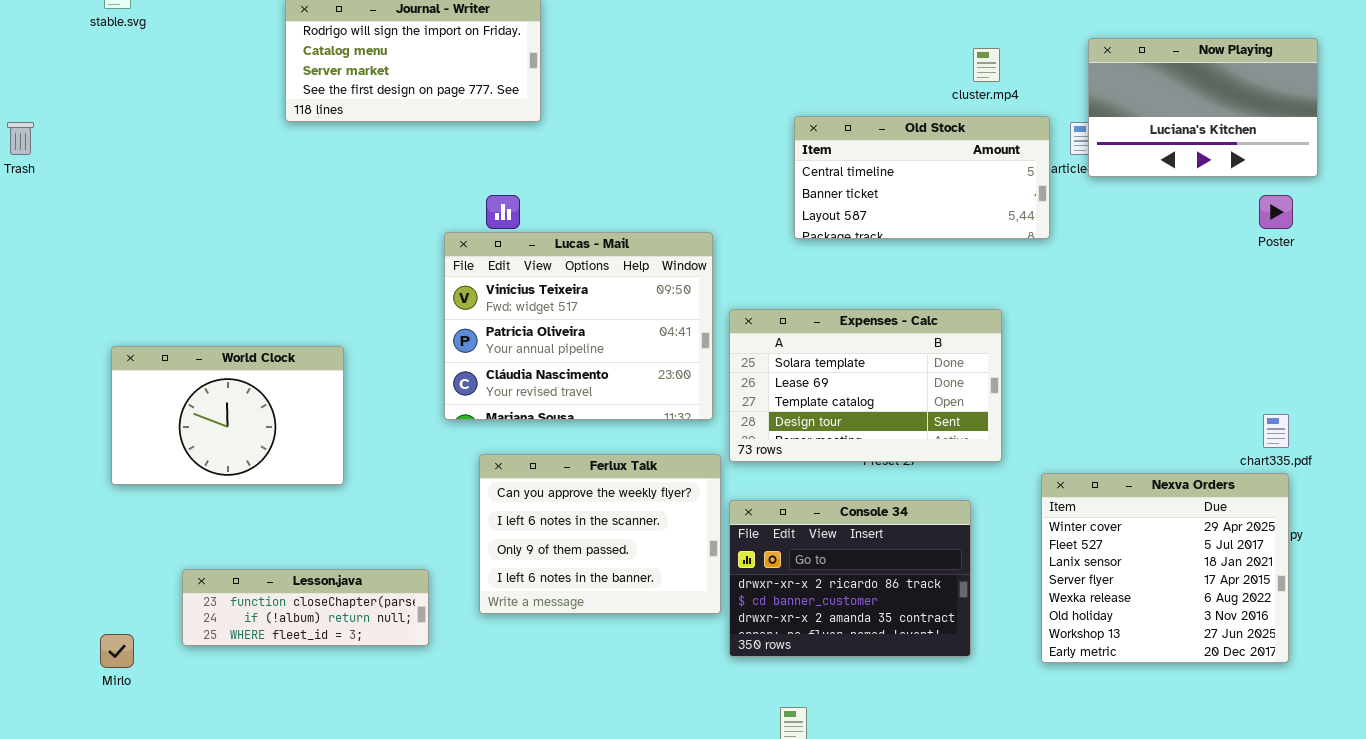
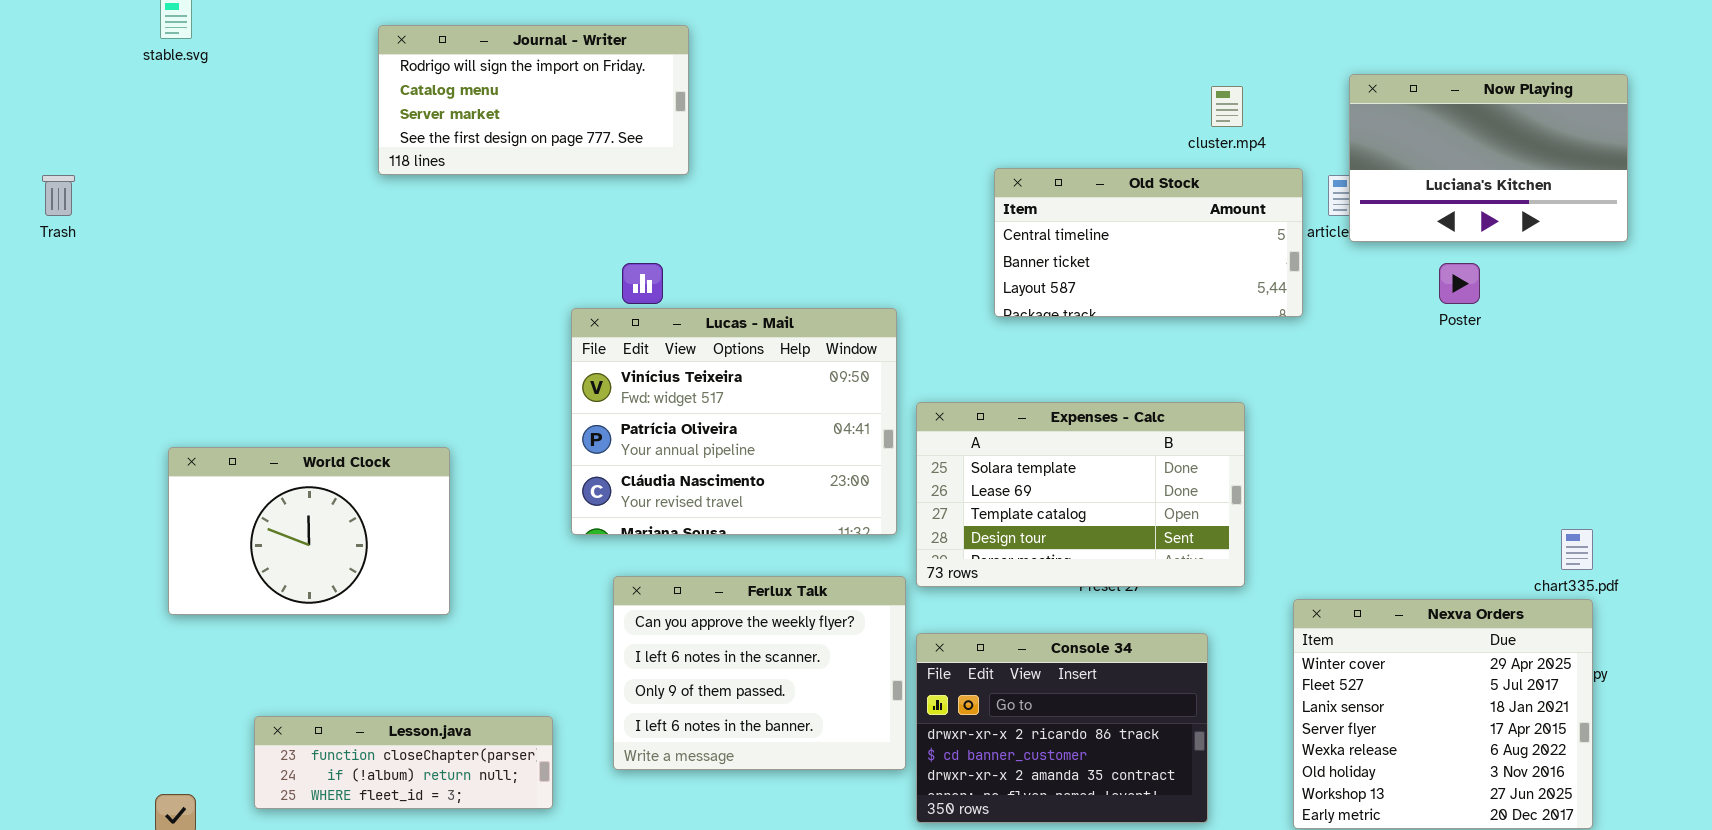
Poster: [1259,195,1293,229] -> [1439,263,1480,304], moved

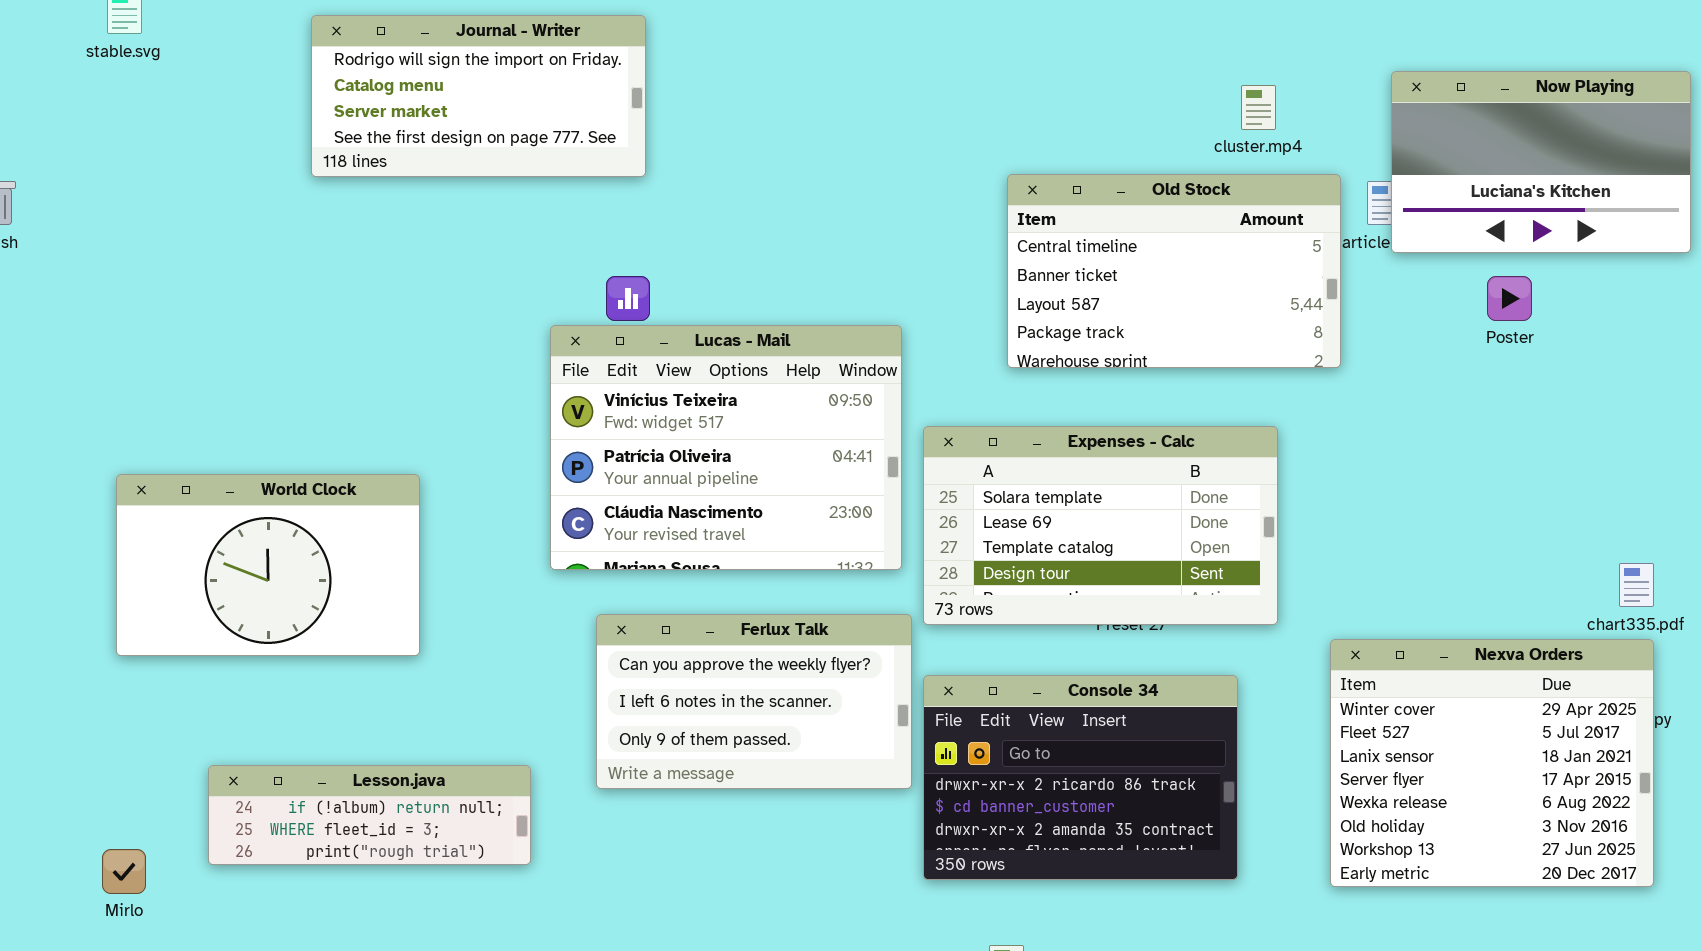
Journal - Writer: [378,25,689,175] -> [311,15,646,177], moved
Old Stock: [994,168,1303,317] -> [1007,174,1341,368], resized
Ferlux Talk: [613,576,906,770] -> [596,614,912,789], resized
Lesson.java: [254,716,553,809] -> [208,765,531,865], scrolled down 1 row

